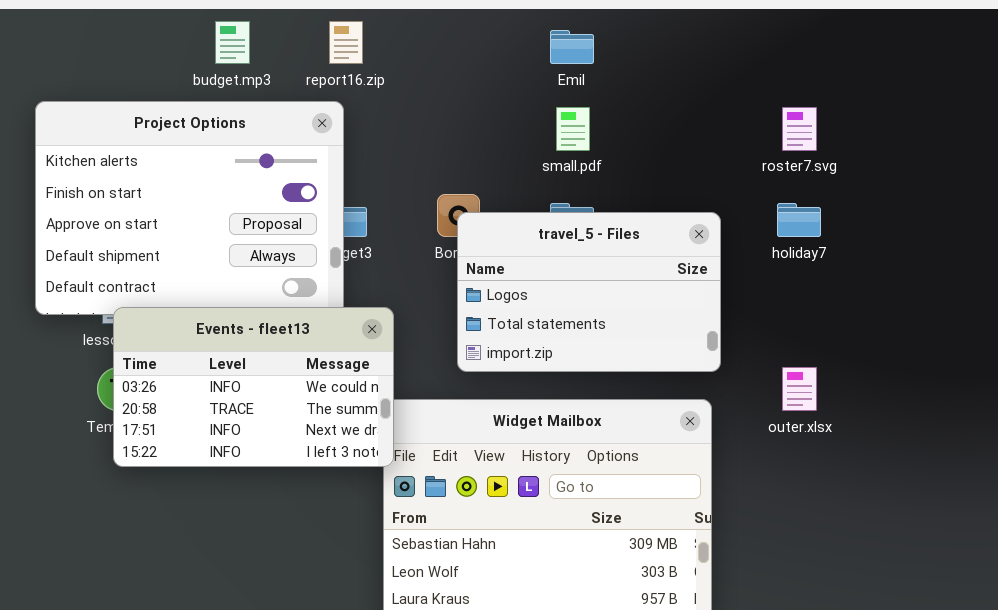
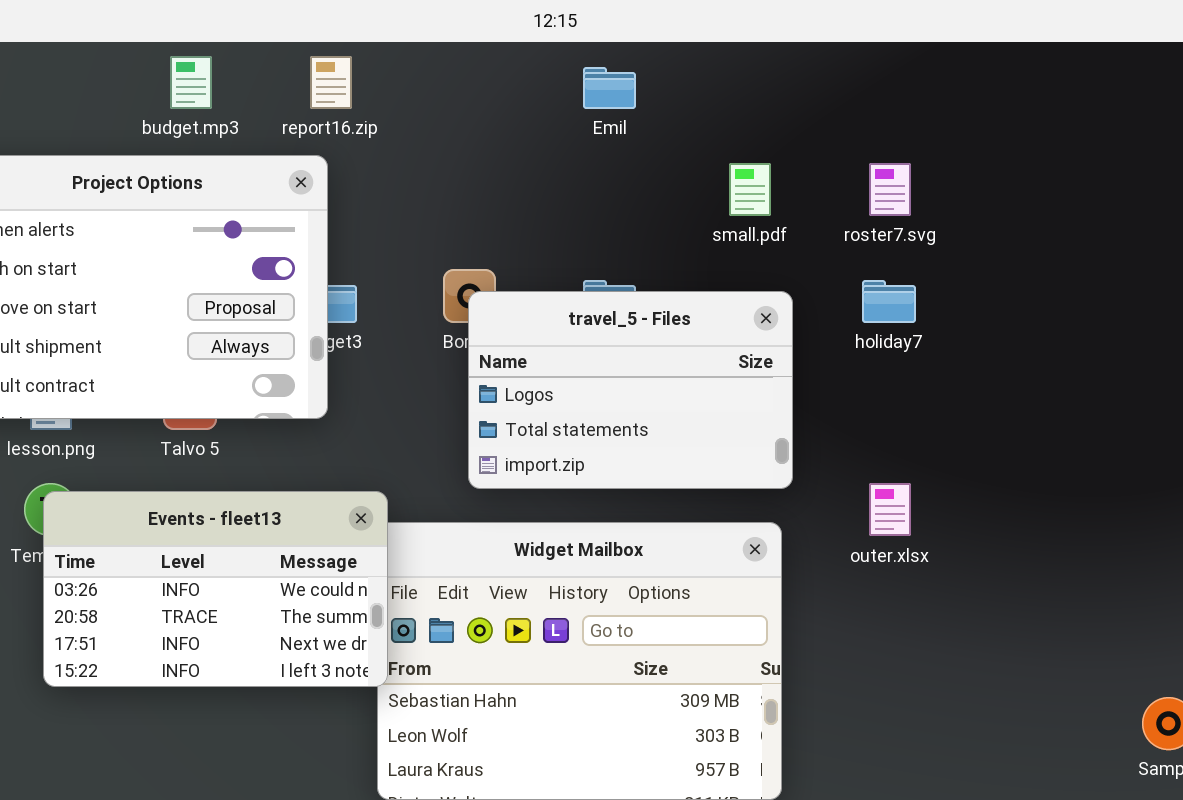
small.pdf: [556,107,590,151] -> [729,163,771,216], moved
Events - fleet13: [113,307,394,467] -> [43,491,388,687], moved

